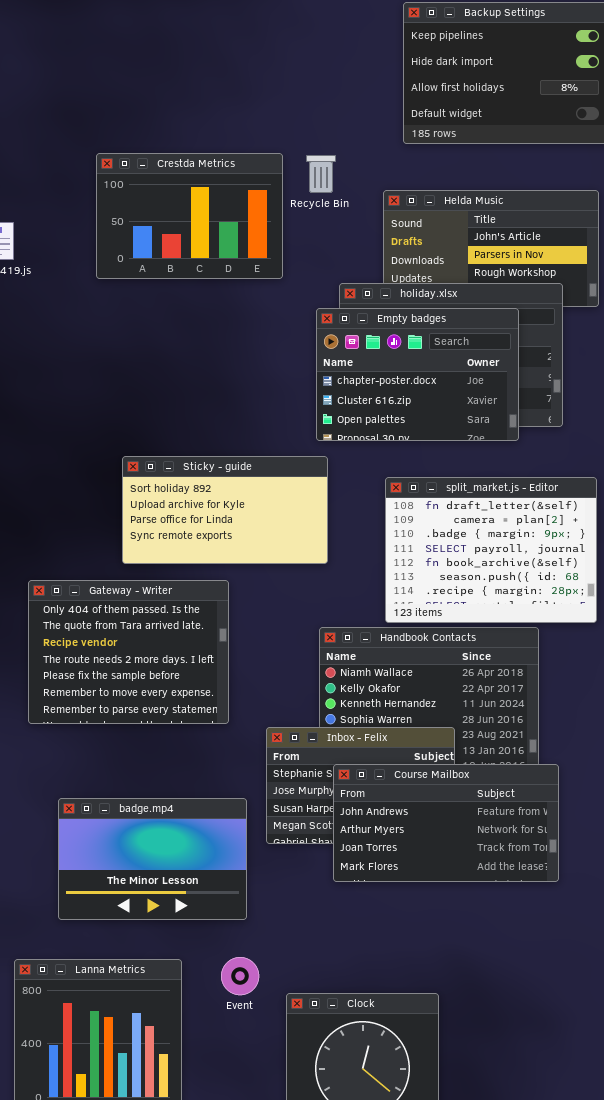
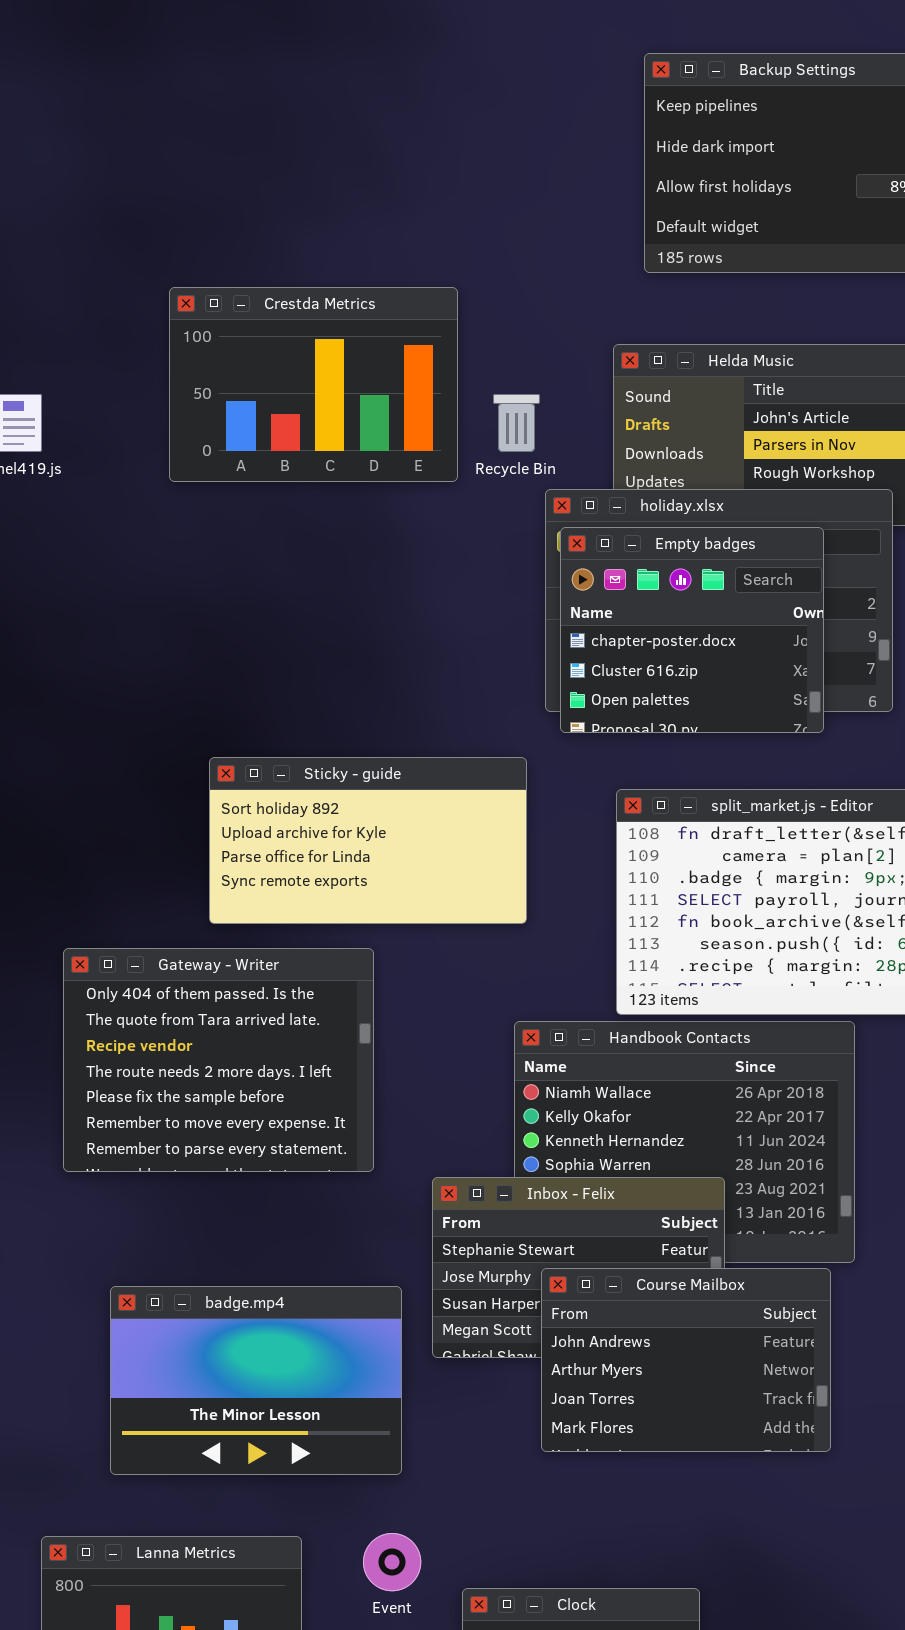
Recycle Bin: [306,155,336,193] -> [493,394,540,452], moved
Empty badges: [316,308,519,441] -> [560,527,824,733], resized
Course Mailbox: [333,764,559,882] -> [541,1268,831,1452], moved, resized

